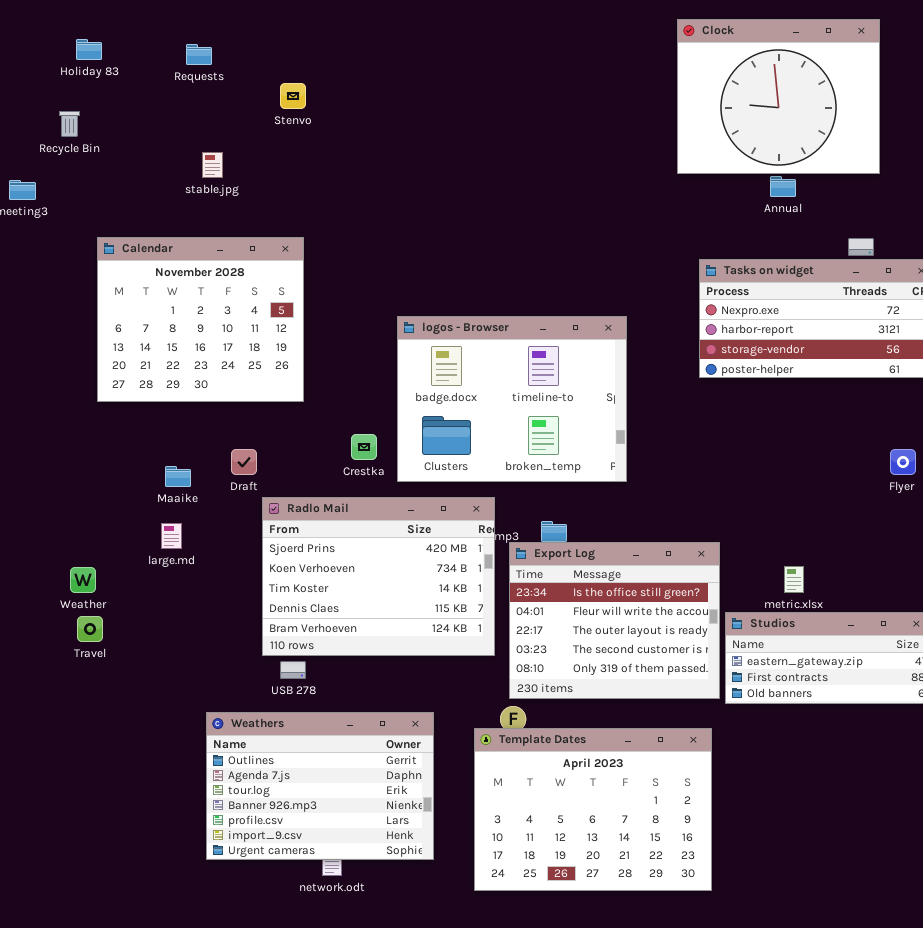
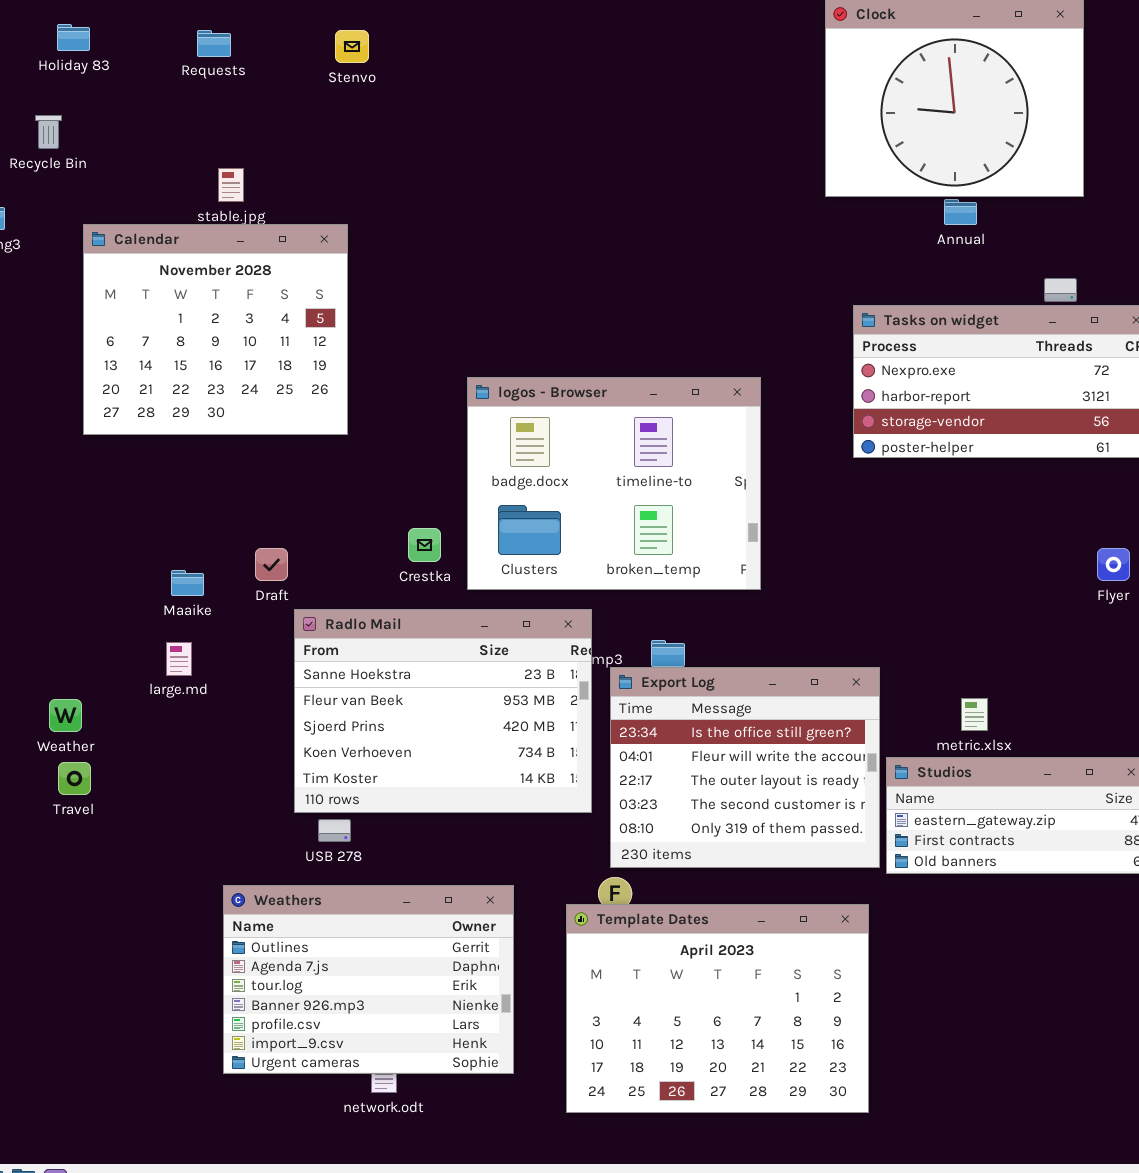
Stenvo: [280,83,306,109] -> [335,30,369,63], moved
Calendar: [97,237,304,402] -> [83,224,348,435], moved
Radlo Mail: [262,497,495,656] -> [294,609,592,813], scrolled up 2 rows

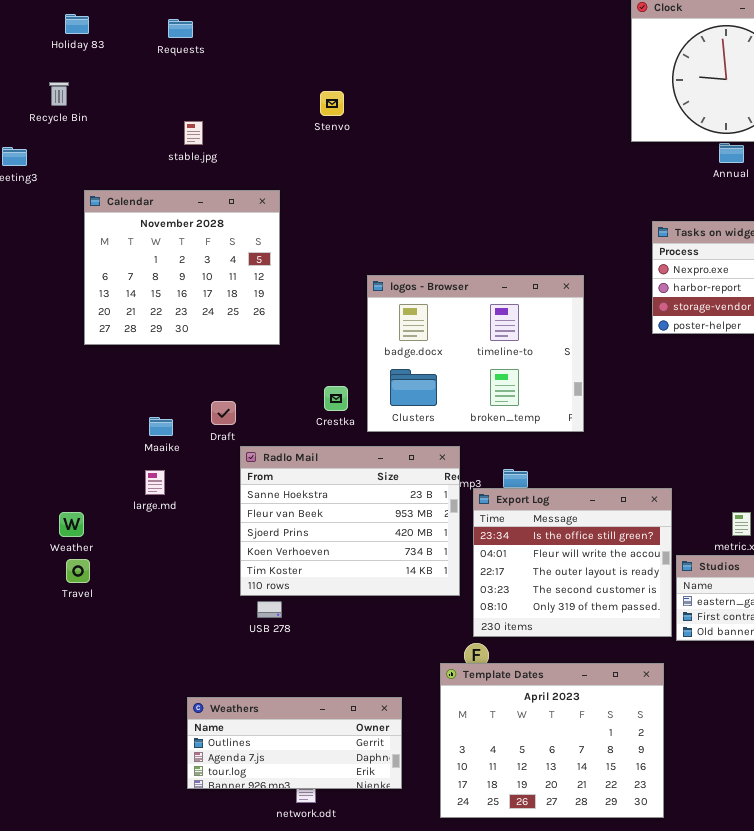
Stenvo: [335,30,369,63] -> [320,91,344,116], moved
Calendar: [83,224,348,435] -> [84,190,280,345], moved
Weathers: [223,885,514,1074] -> [187,697,402,789], resized

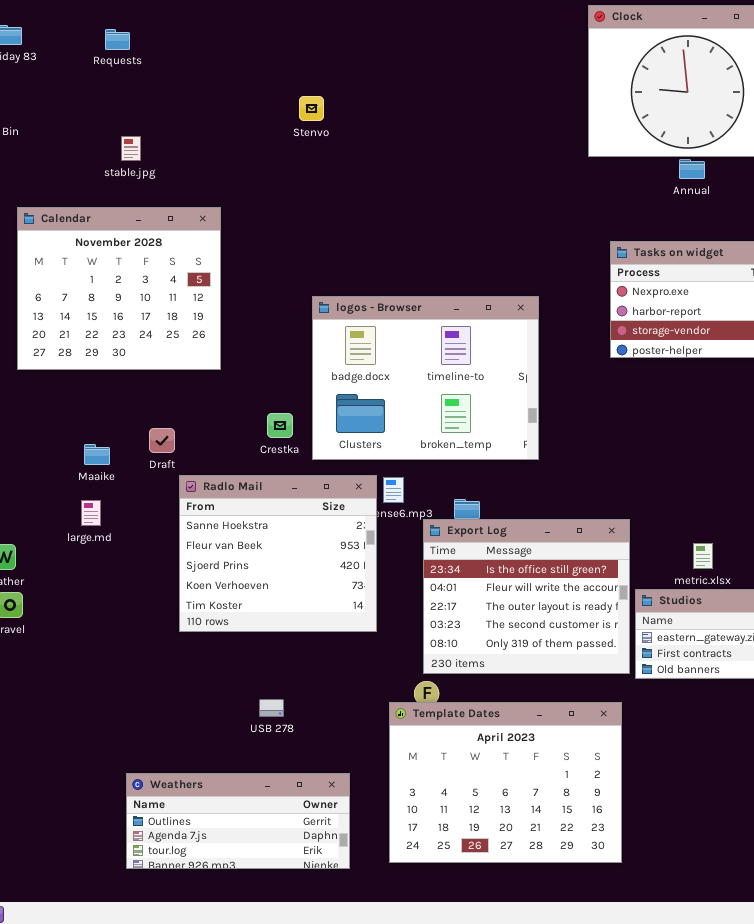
Stenvo: [320,91,344,116] -> [299,96,324,121], moved
Radlo Mail: [240,446,460,596] -> [179,475,377,632], resized
USB 278: [257,601,282,618] -> [259,699,284,717], moved
Weathers: [187,697,402,789] -> [126,773,350,869], moved

